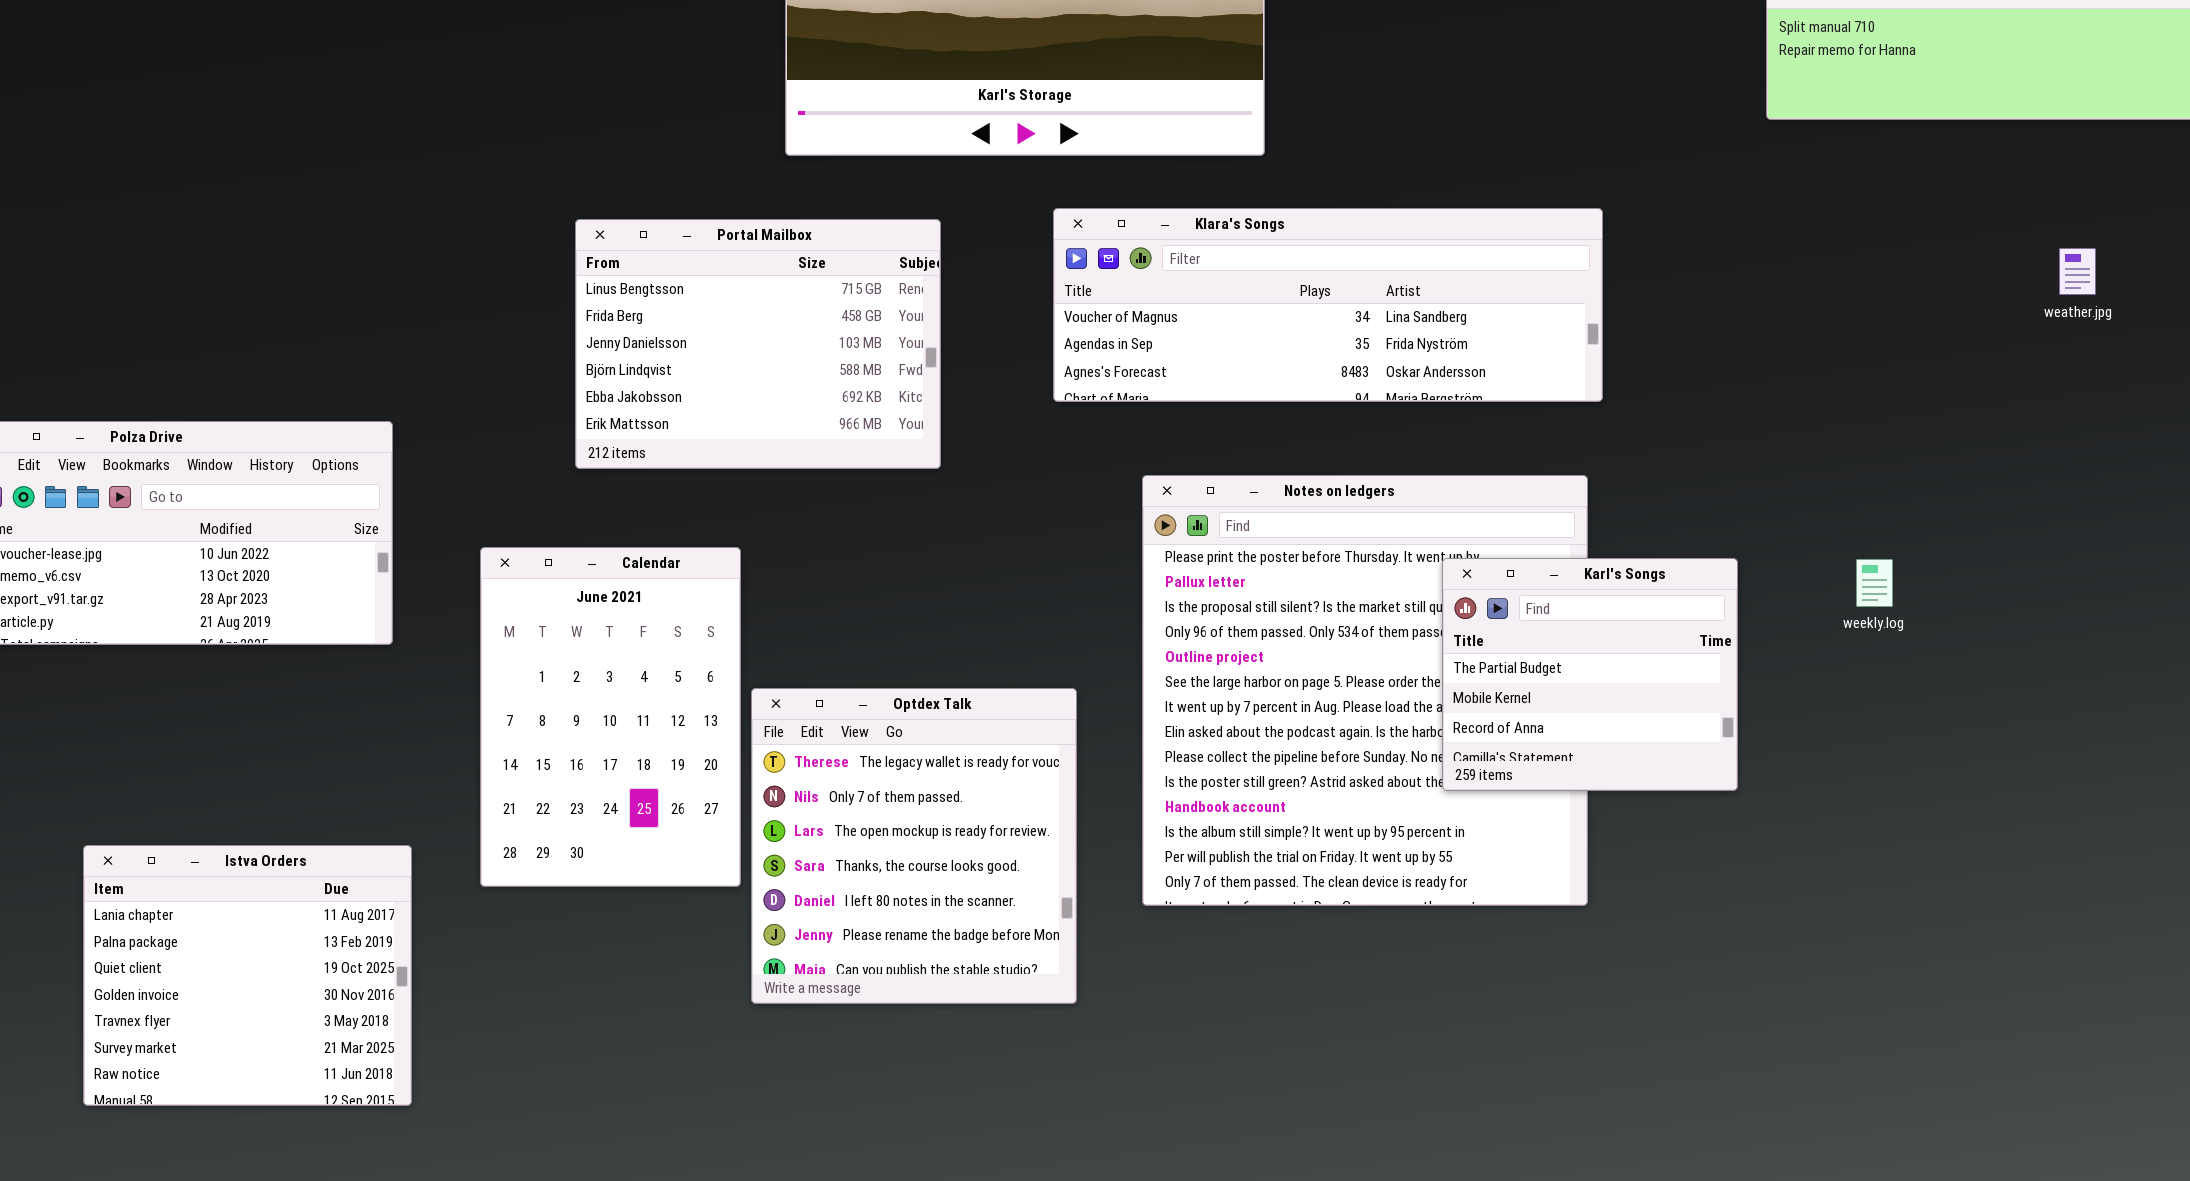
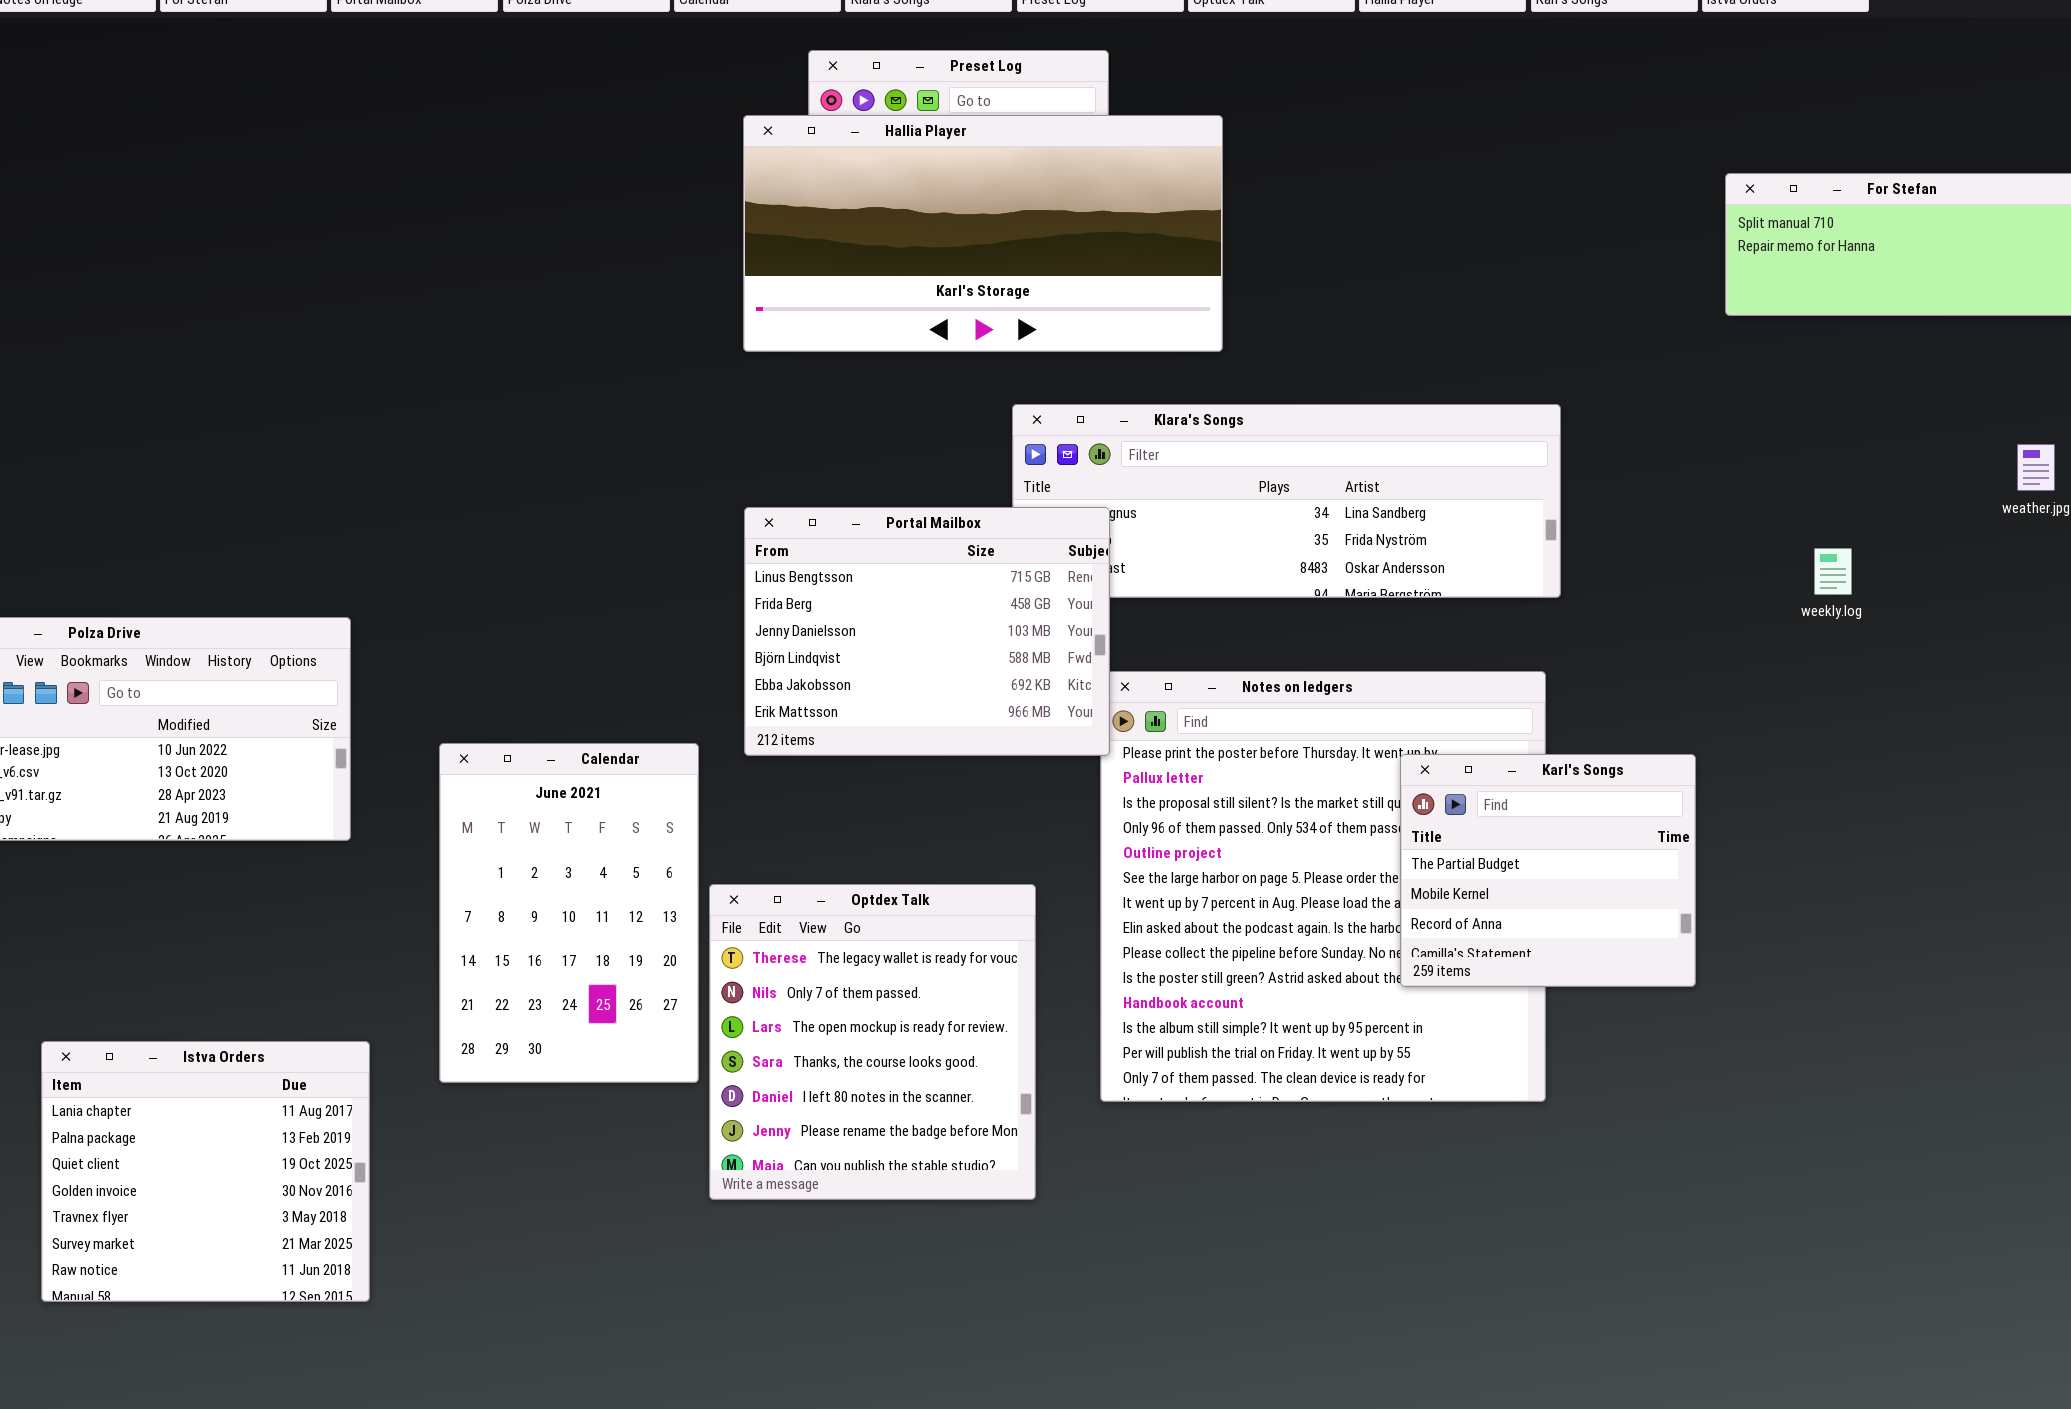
Portal Mailbox: [575,219,941,469] -> [744,507,1110,756], moved
weekly.log: [1856,559,1893,607] -> [1814,548,1852,595], moved

